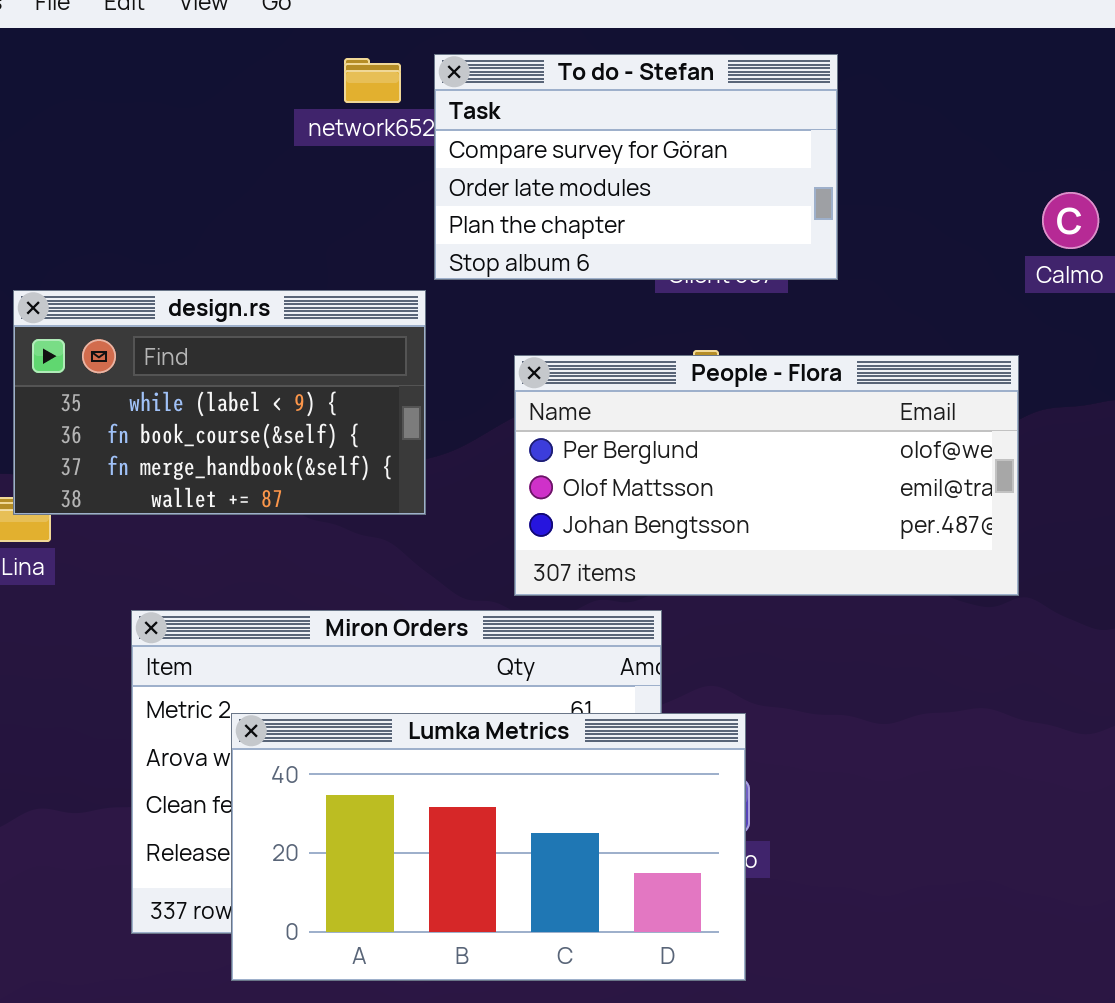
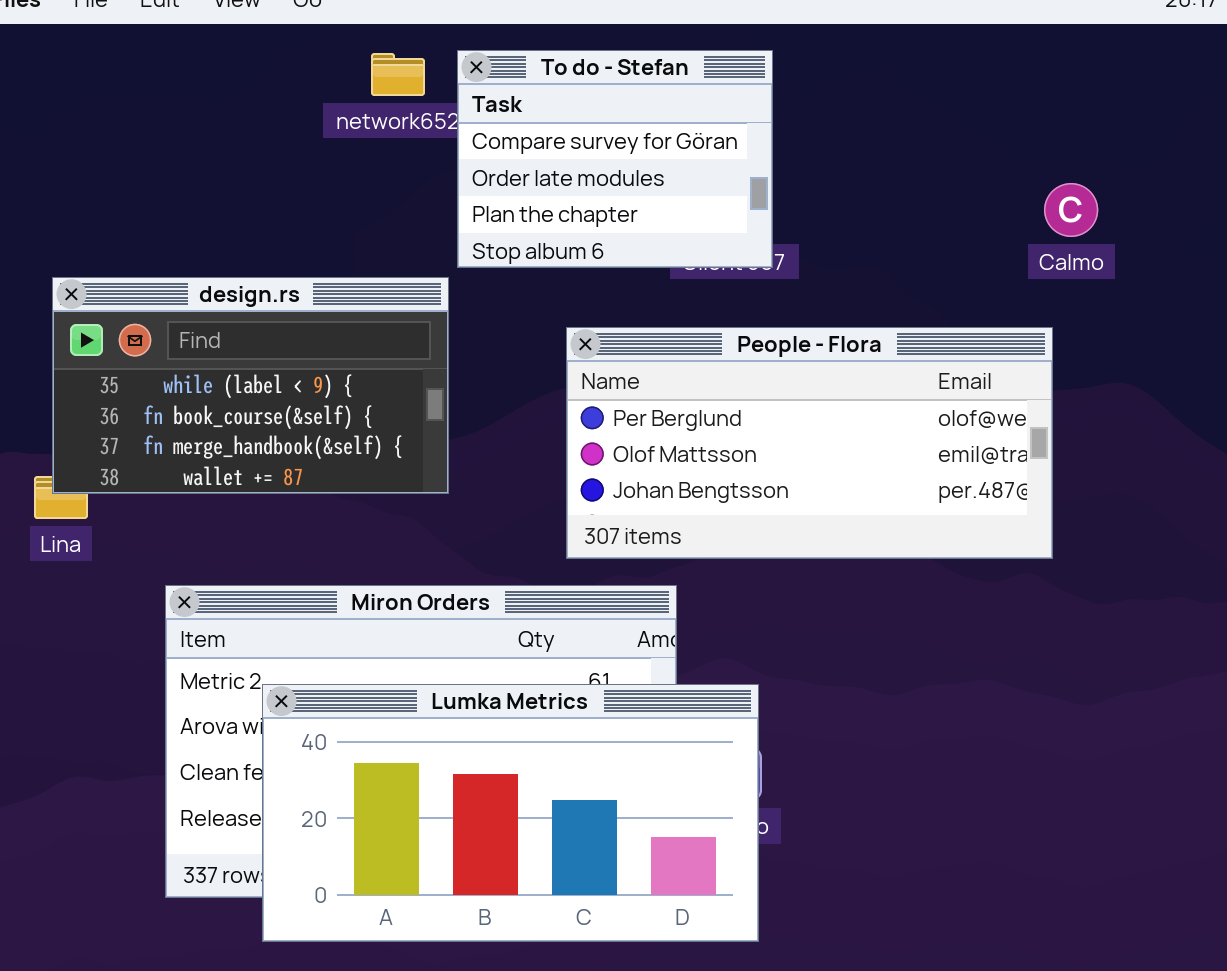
To do - Stefan: [434,54,838,280] -> [457,50,773,268], resized
People - Flora: [514,355,1019,596] -> [566,327,1053,559], moved

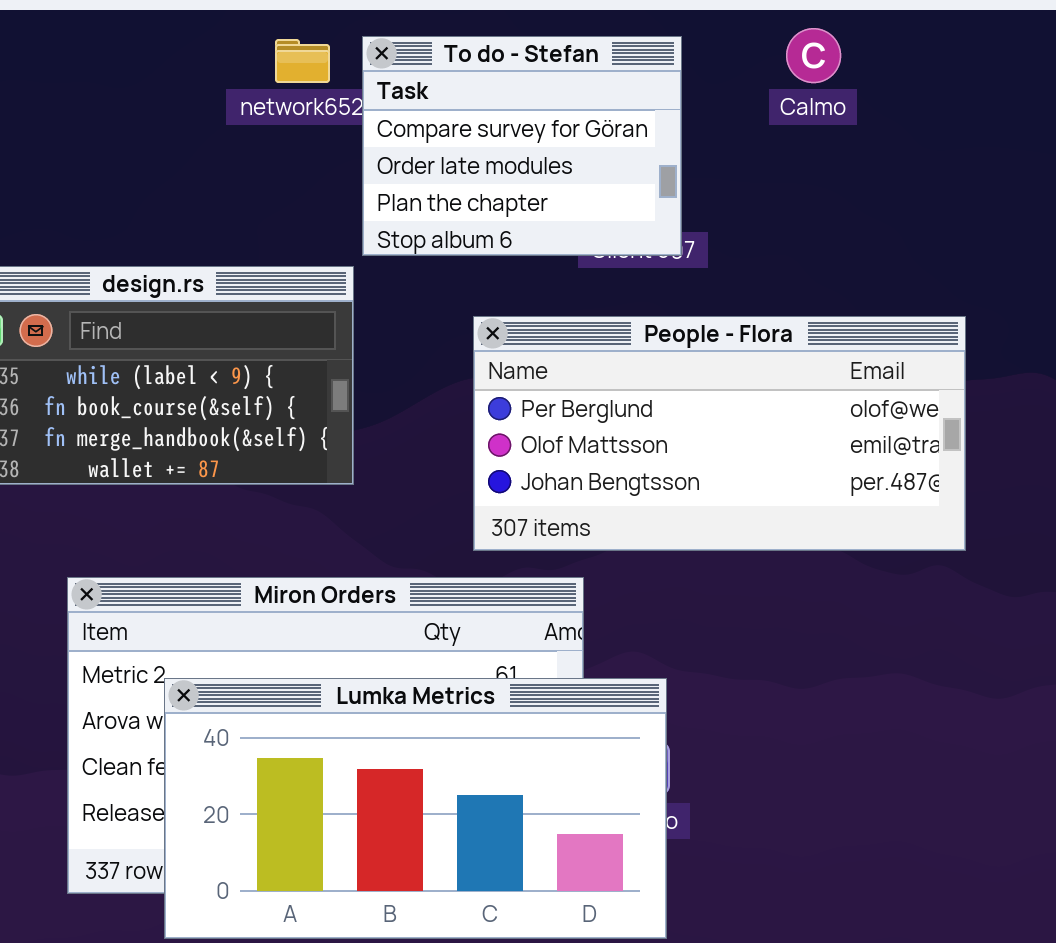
Calmo: [1044,183,1098,237] -> [786,28,841,83], moved

